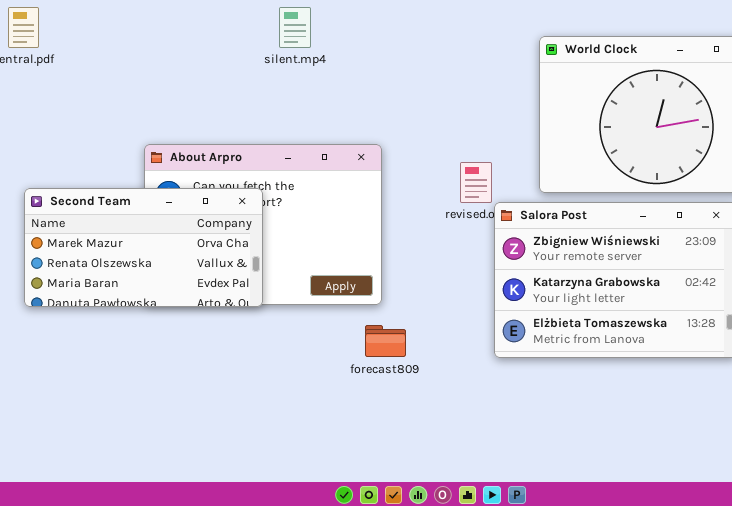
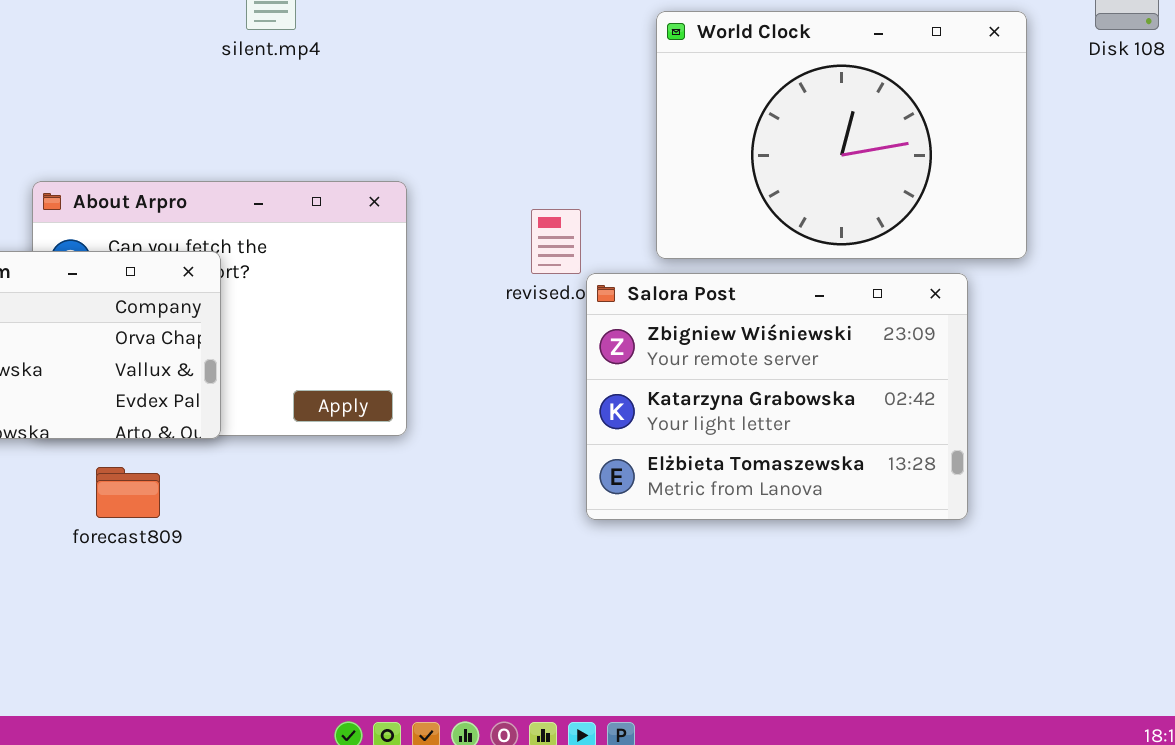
forecast809: [365,325,406,357] -> [96,467,160,518], moved

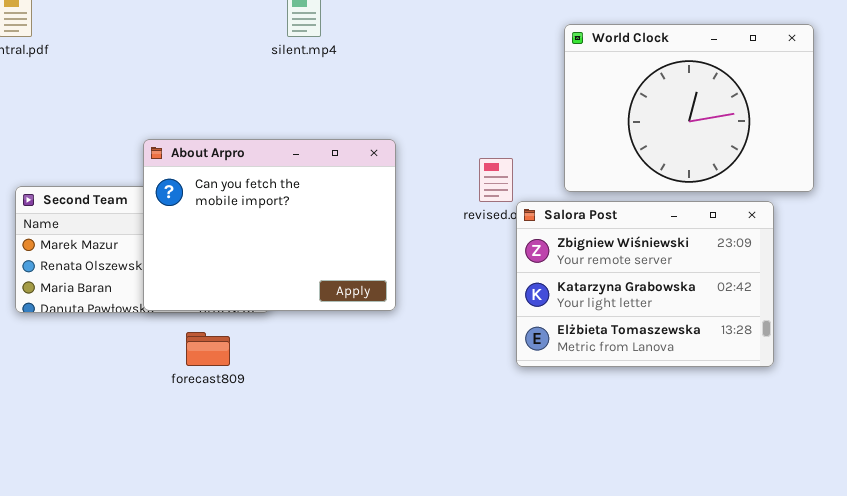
About Arpro: [32,181,407,436] -> [143,139,396,311], raised

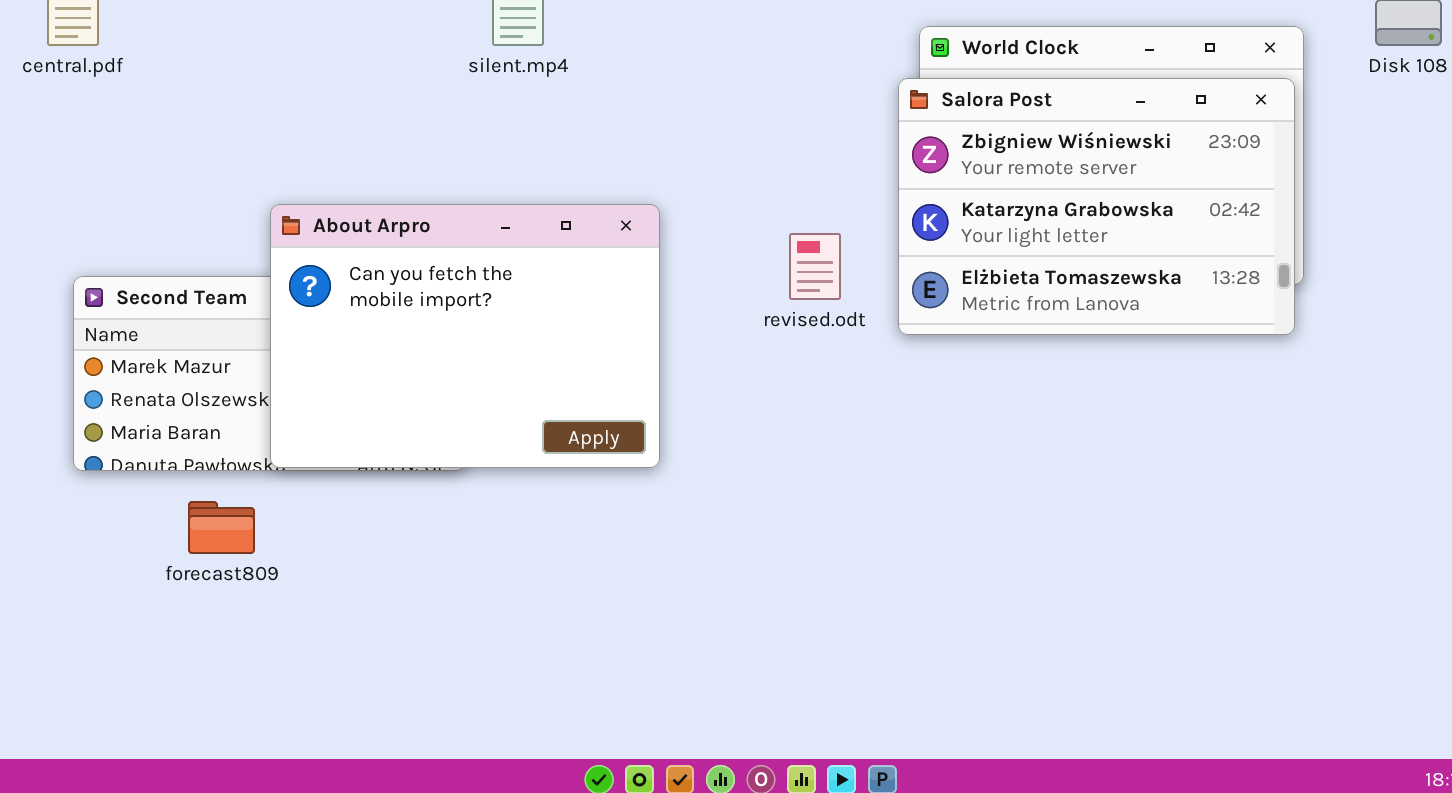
Salora Post: [516,201,774,367] -> [898,78,1295,335], moved
forecast809: [186,332,230,366] -> [188,501,255,554], moved

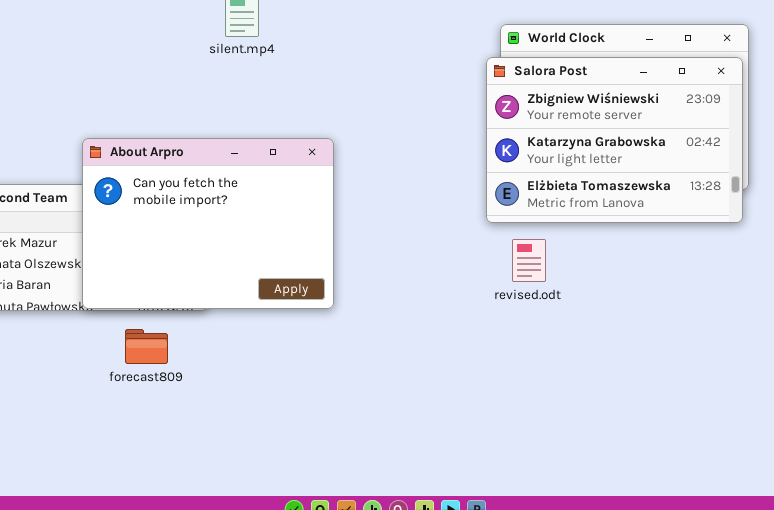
revised.odt: [789,233,841,300] -> [512,239,546,282], moved
forecast809: [188,501,255,554] -> [125,329,168,364], moved

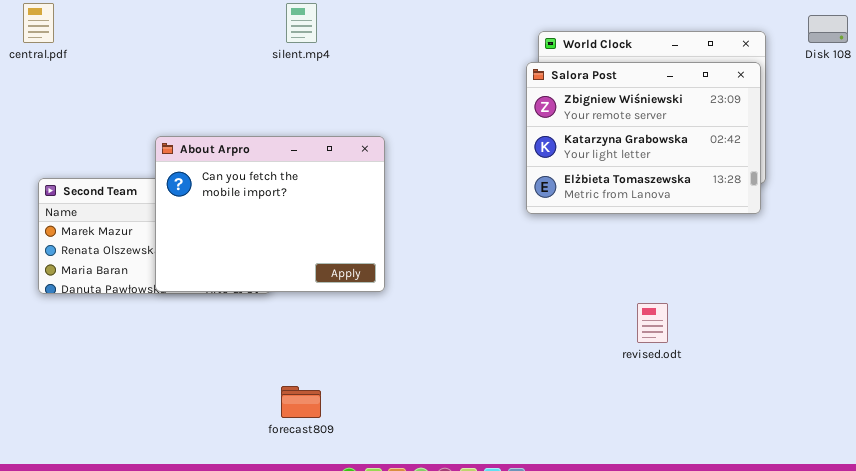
revised.odt: [512,239,546,282] -> [637,303,668,343], moved
forecast809: [125,329,168,364] -> [281,386,321,418], moved

